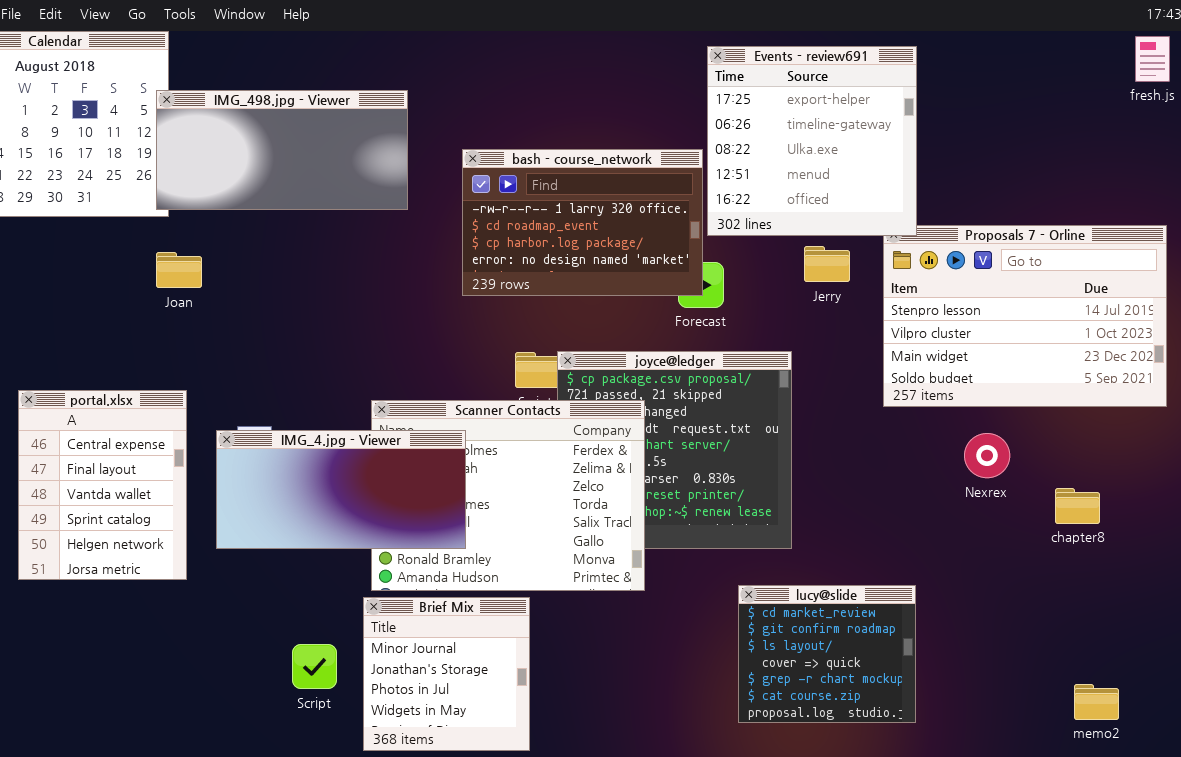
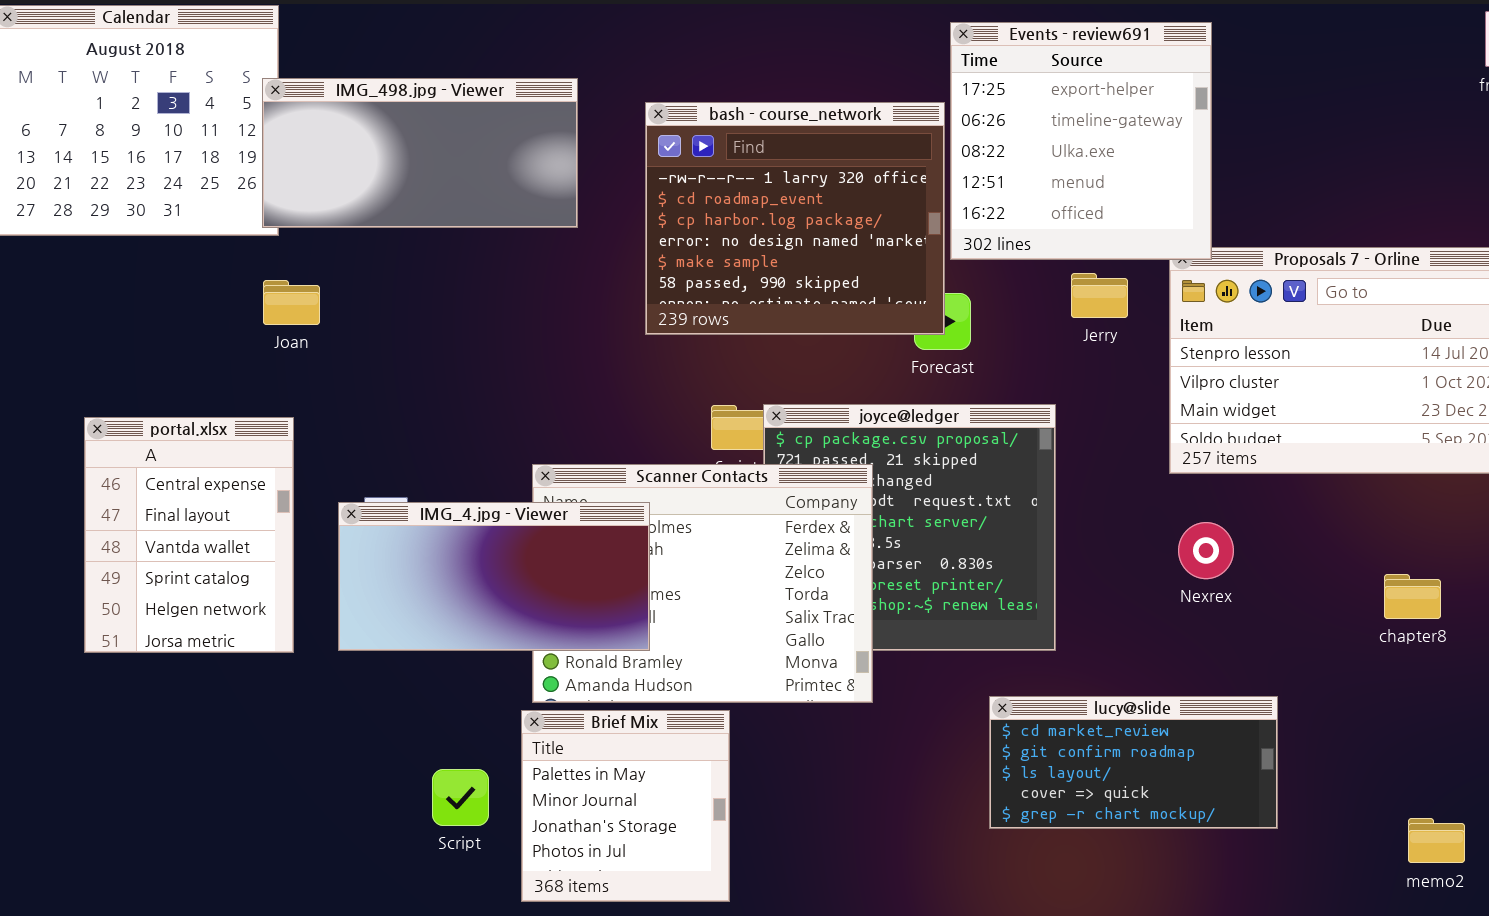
bash - course_network: [462,149,703,296] -> [645,102,945,335], resized
portal.xlsx: [18,390,187,580] -> [84,417,294,653], moved
Nexrex: [964,433,1010,478] -> [1178,522,1234,579], moved
lucy@slide: [738,585,916,723] -> [989,696,1278,829], resized
Brief Mix: [363,597,530,751] -> [521,710,730,902], scrolled up 1 row

